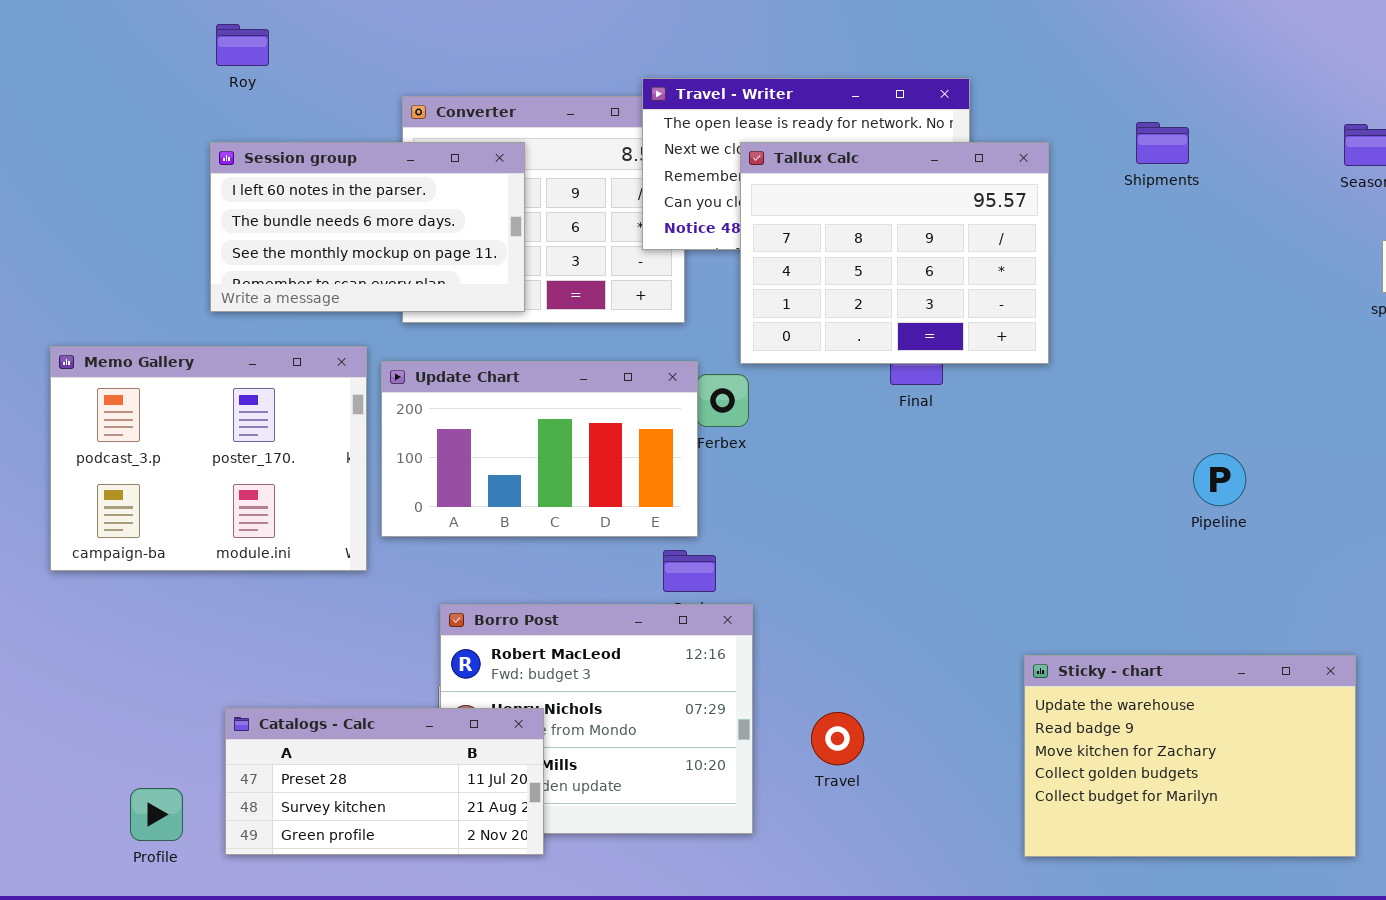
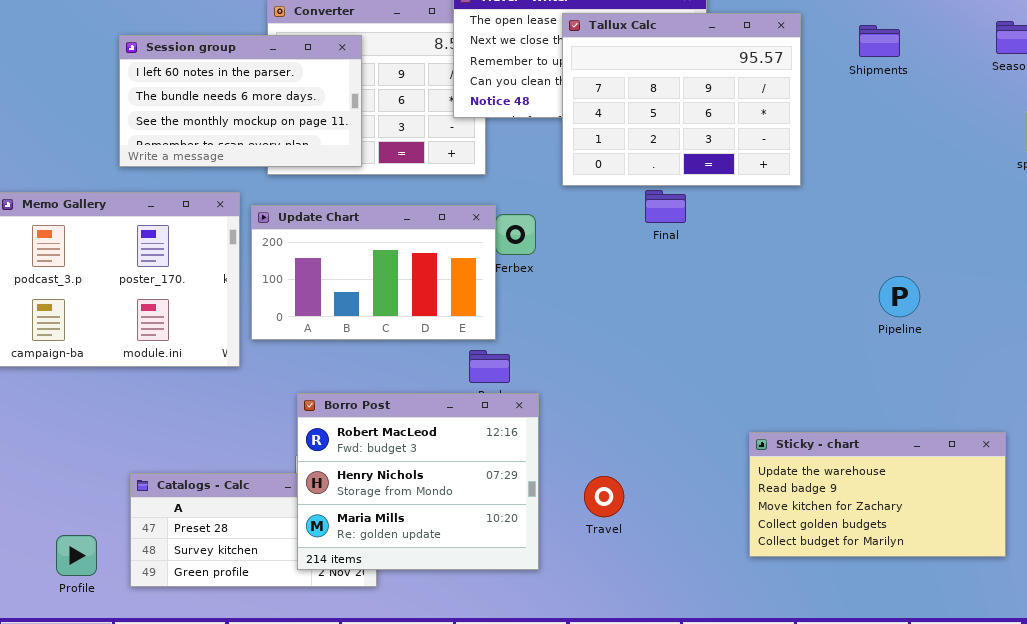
Shipments: [1136,122,1189,164] -> [859,25,900,57], moved
Tallux Calc: [740,142,1049,364] -> [562,13,801,186], moved
Borro Post: [440,604,753,834] -> [297,393,539,570], raised
Sticky - chart: [1024,655,1356,857] -> [749,432,1006,557], resized

